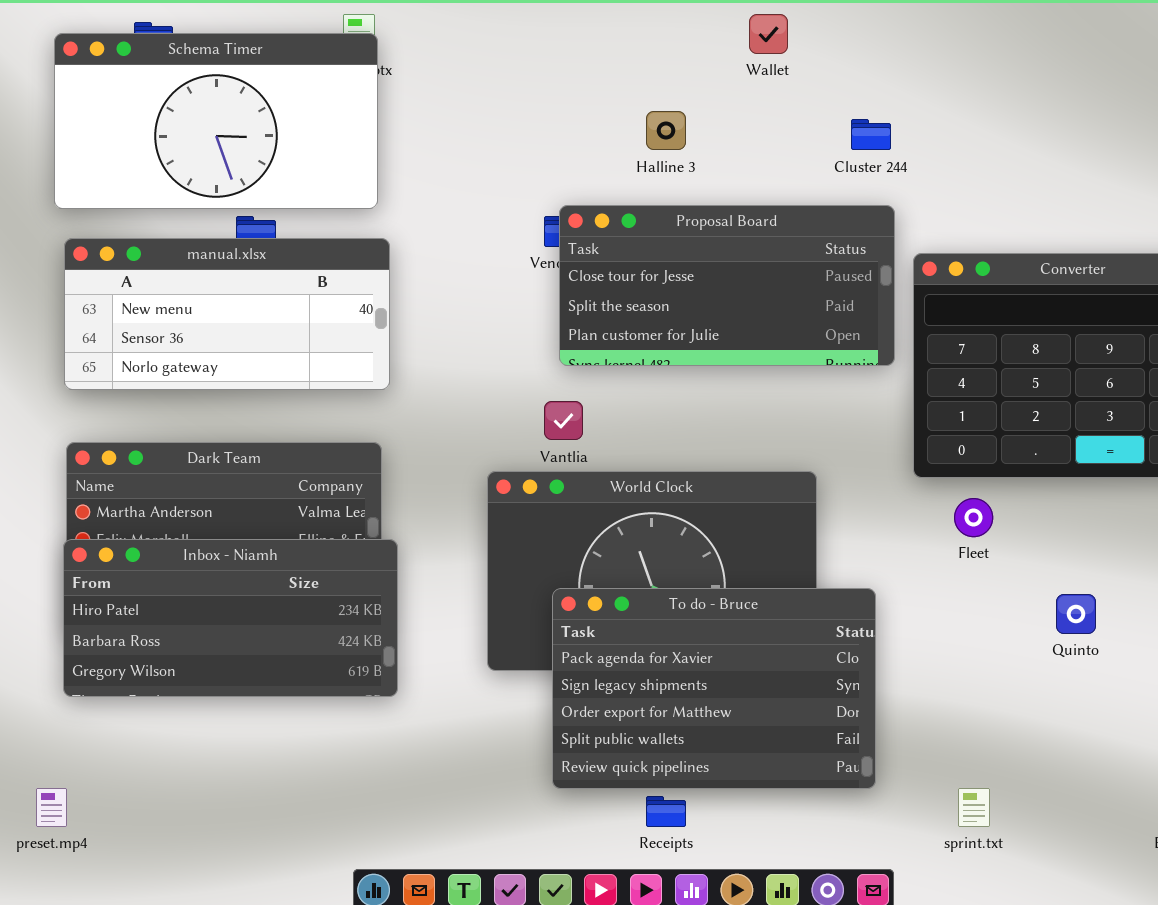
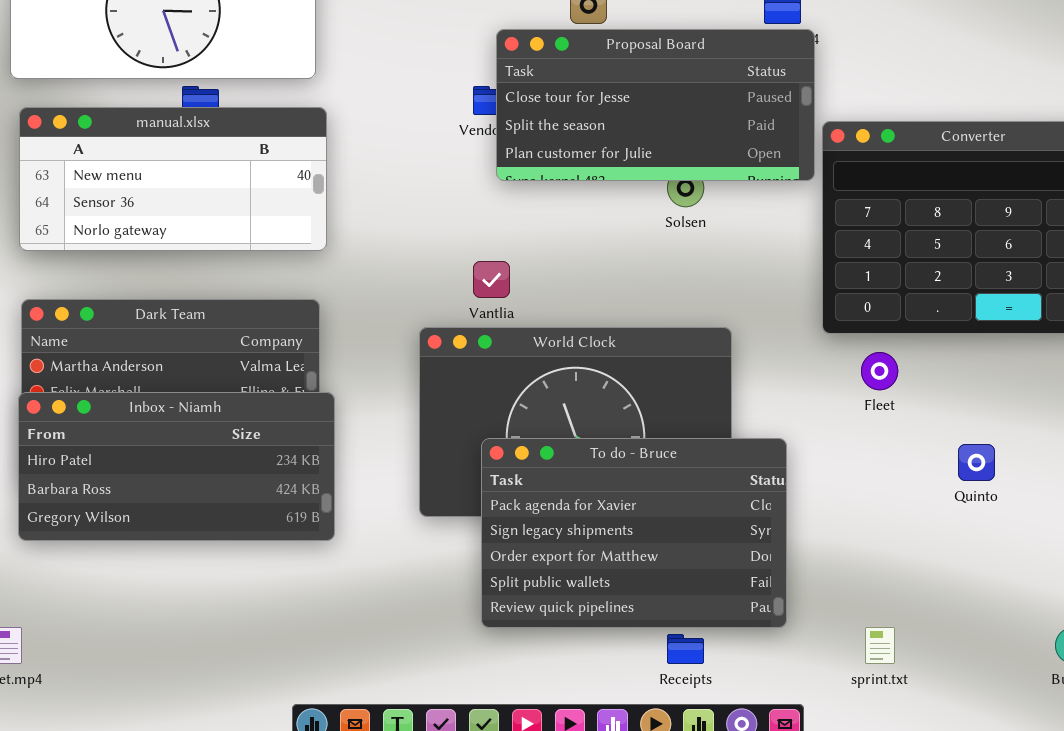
Proposal Board: [559,205,895,366] -> [496,29,815,181], moved
Receipts: [646,796,686,827] -> [667,634,704,664], moved

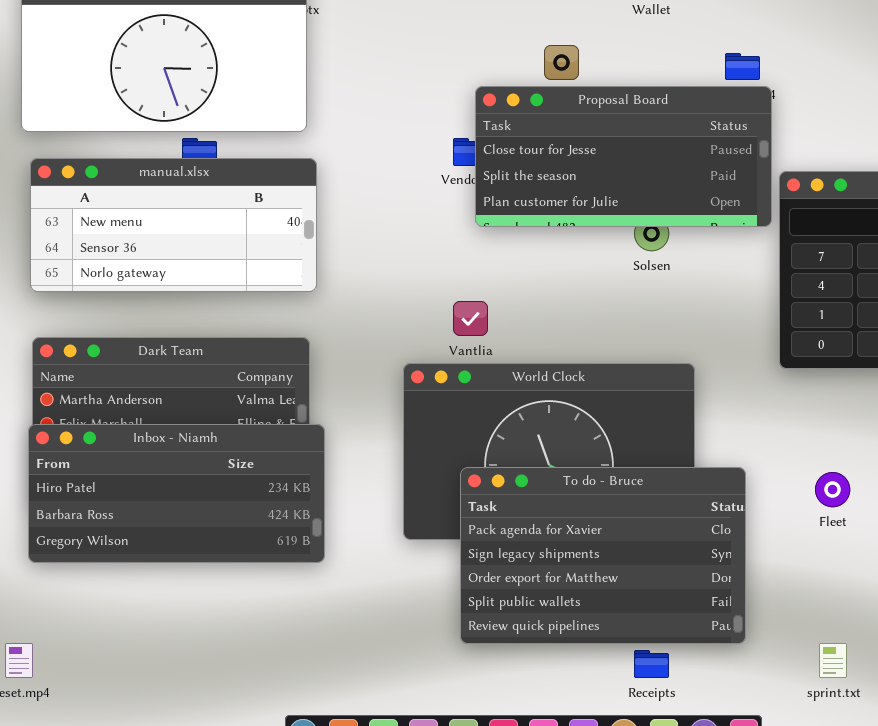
Fleet: [861,352,898,390] -> [815,472,850,507], moved

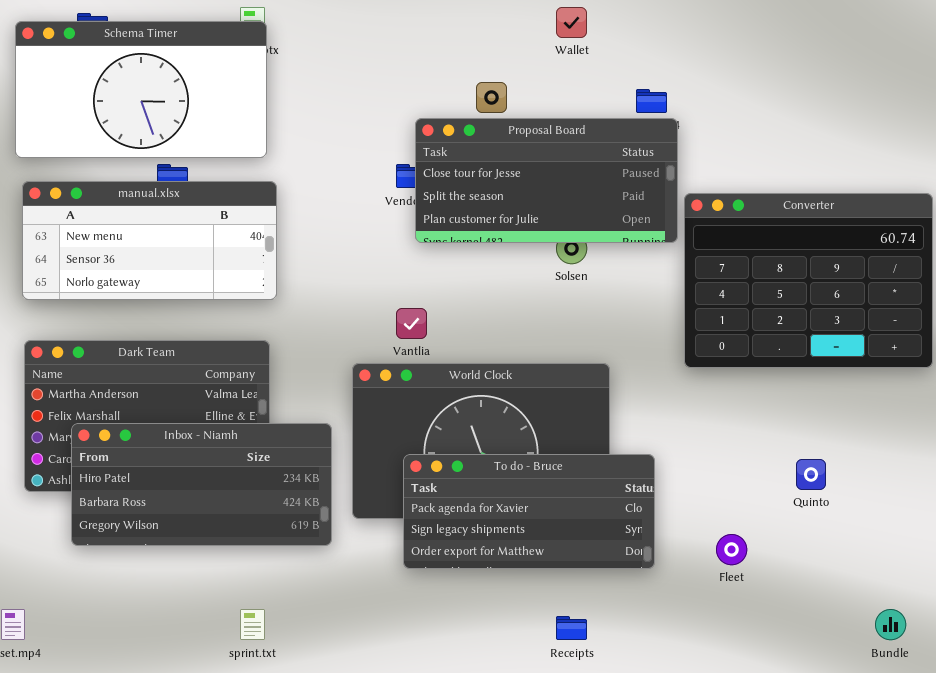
Inbox - Niamh: [28,424,325,563] -> [71,423,332,546], moved
To do - Bruce: [460,467,746,644] -> [403,454,655,569], resized
Fleet: [815,472,850,507] -> [716,534,747,565], moved
sprint.txt: [819,643,847,678] -> [240,609,265,640], moved

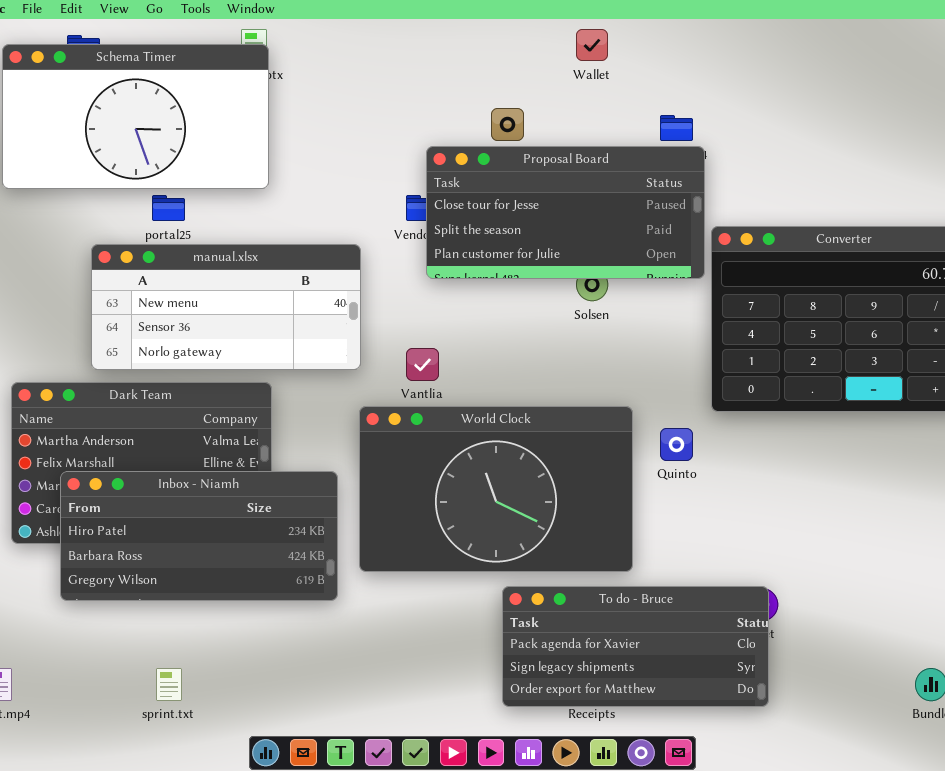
manual.xlsx: [22,181,277,300] -> [91,244,361,370], moved
To do - Bruce: [403,454,655,569] -> [502,586,769,707], moved
Quinto: [796,459,826,490] -> [660,428,693,461], moved
sprint.txt: [240,609,265,640] -> [156,668,182,701], moved

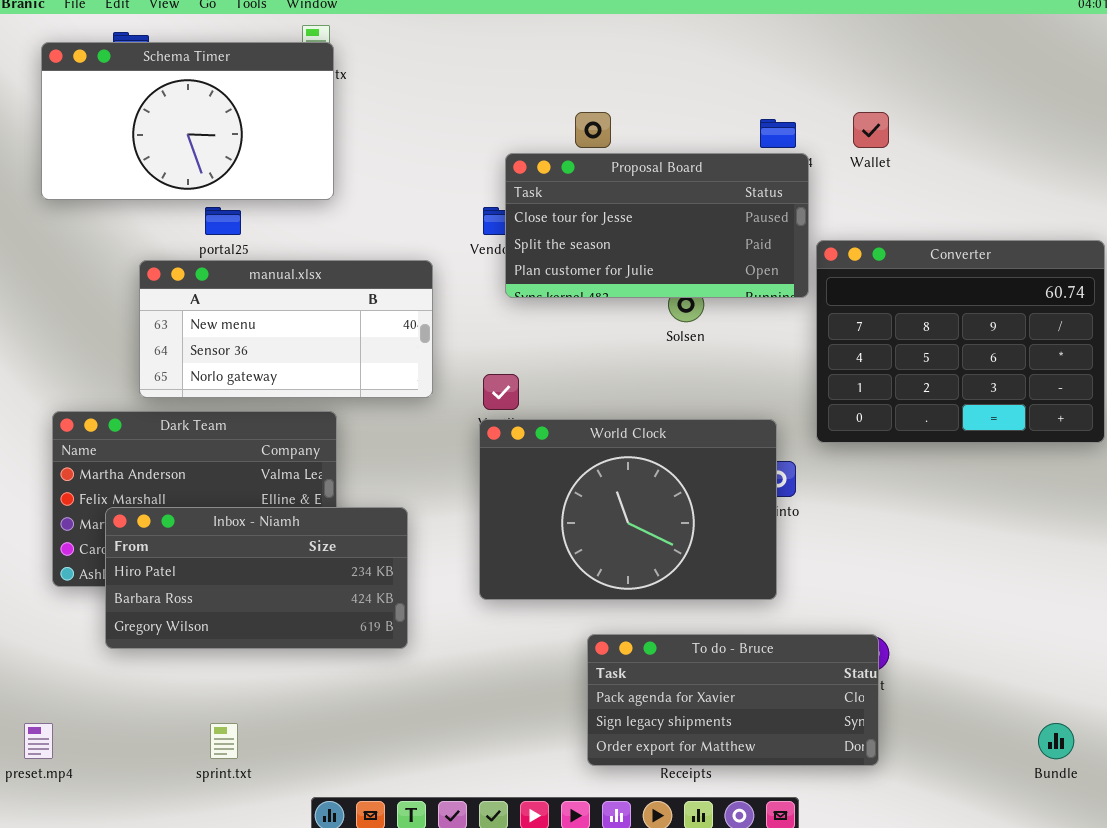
Wallet: [576,29,608,61] -> [853,112,889,148], moved
World Clock: [359,406,633,572] -> [479,419,777,600], moved

